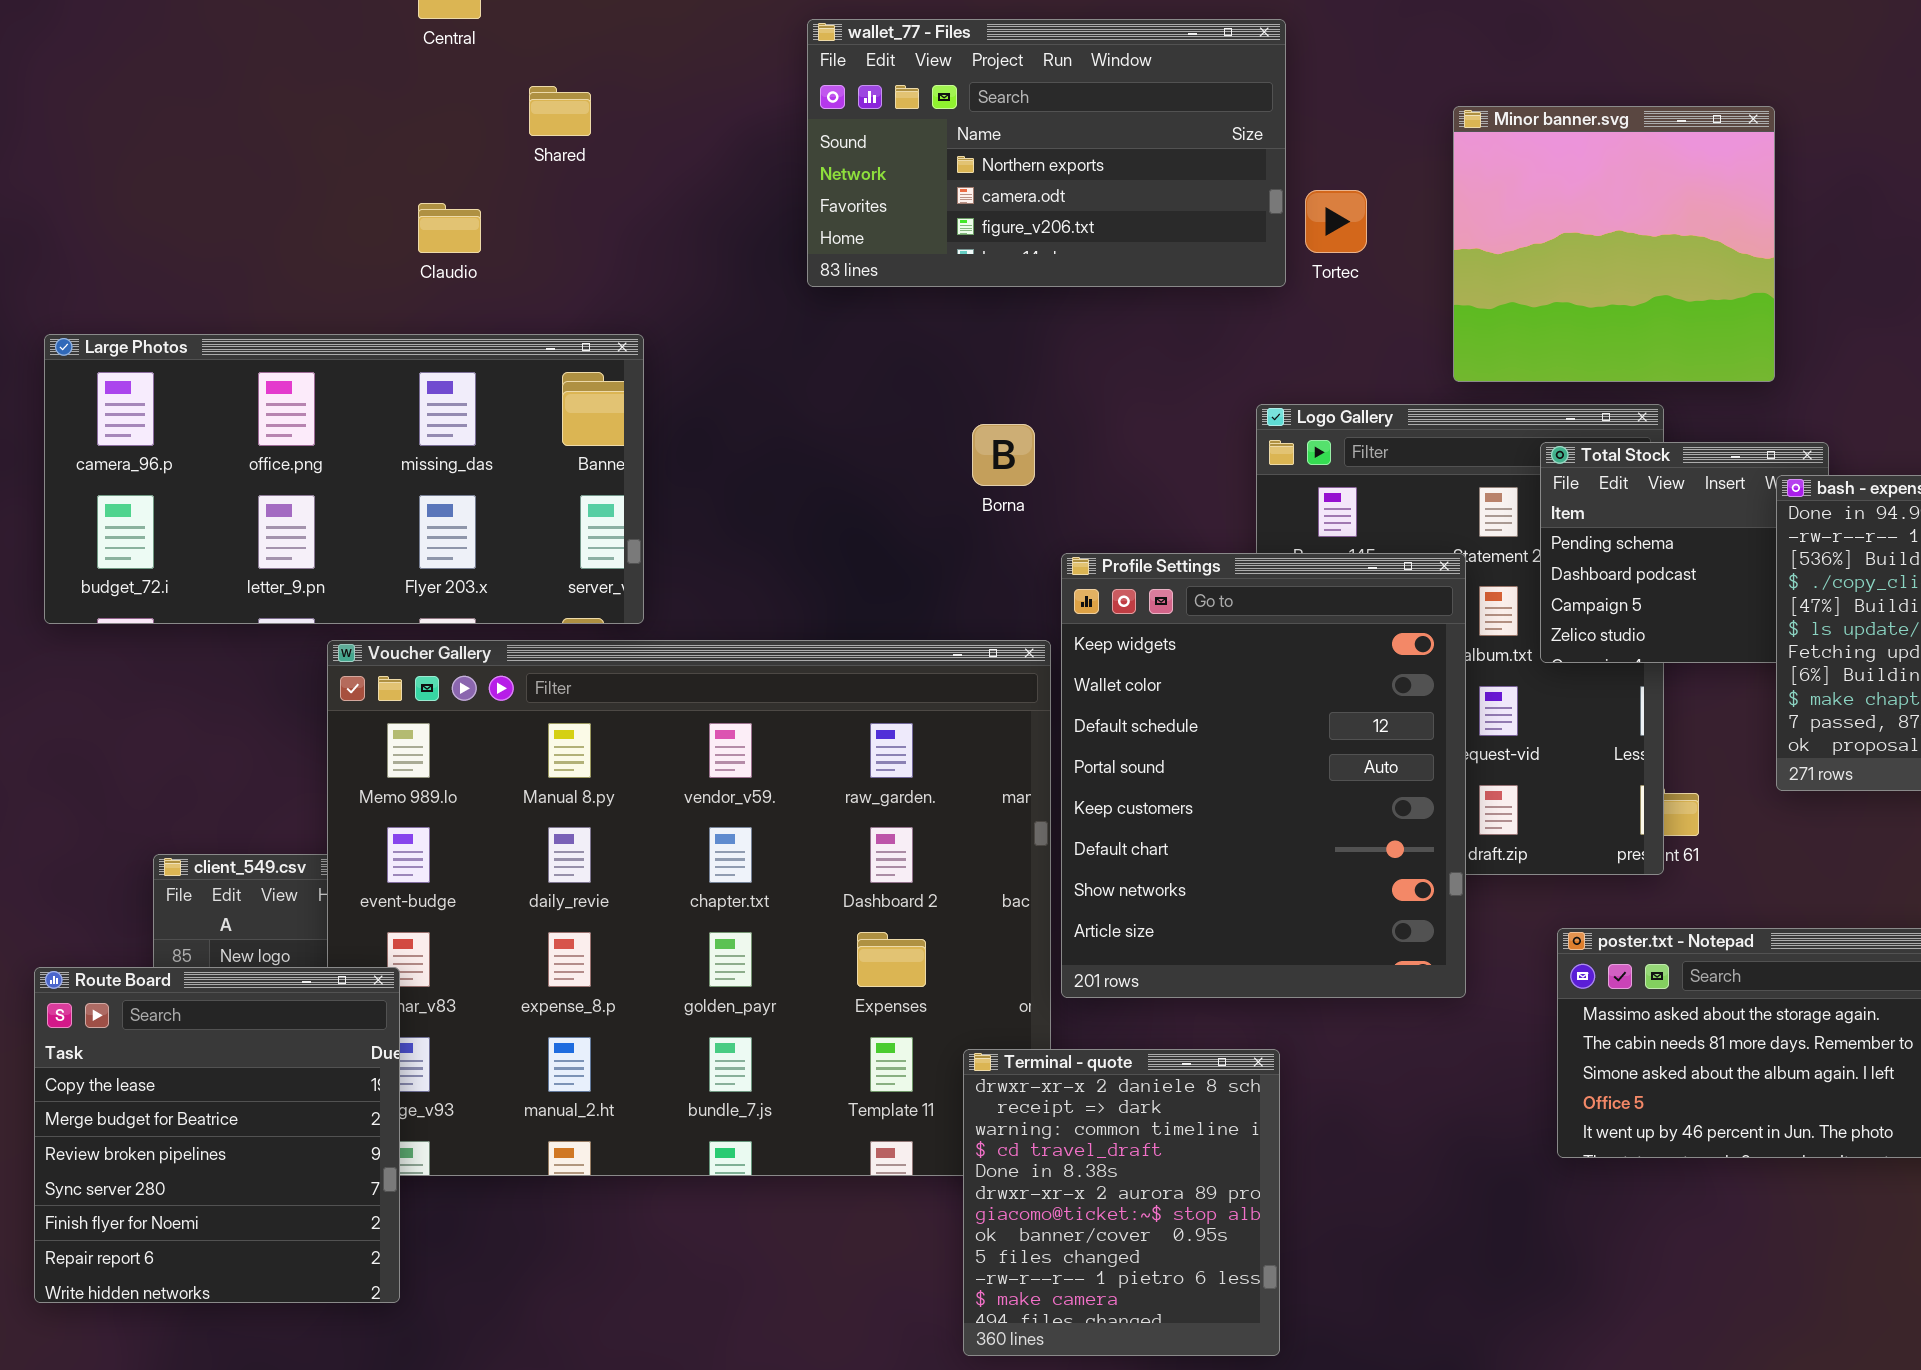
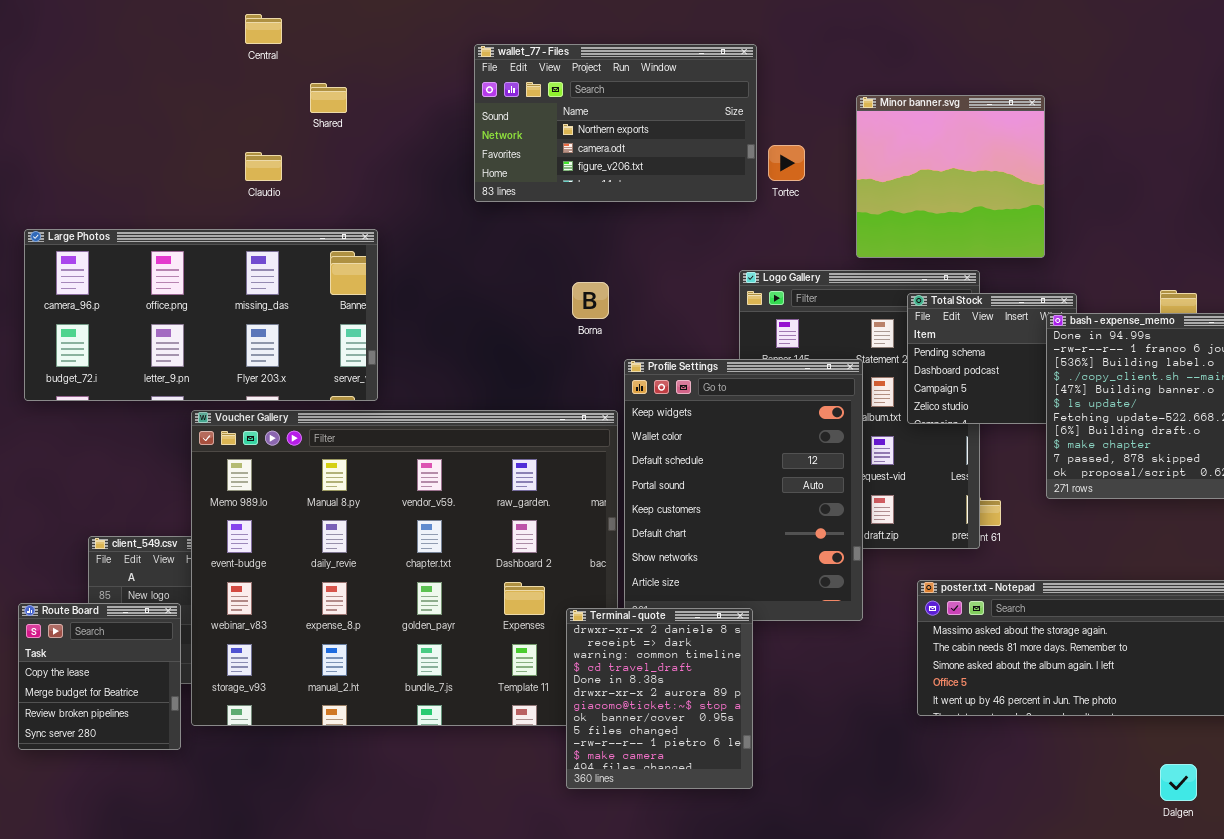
Route Board: [34,967,400,1303] -> [18,603,181,750], resized
Terminal - quote: [963,1049,1280,1356] -> [566,608,753,789], moved

